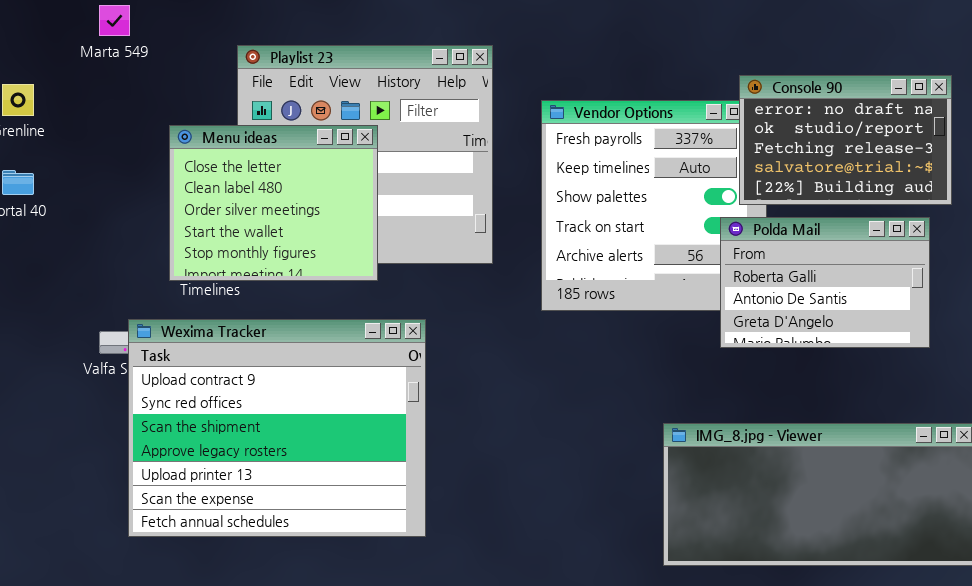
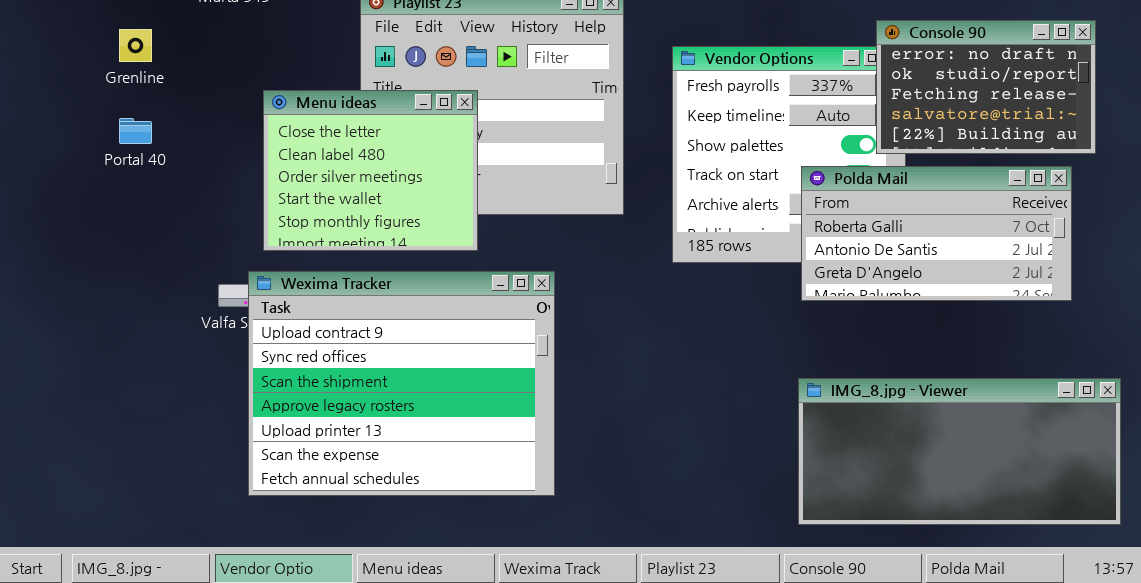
Menu ideas: [169,125,378,281] -> [263,90,478,251], moved
Polda Mail: [720,217,930,348] -> [801,166,1072,301], resized

